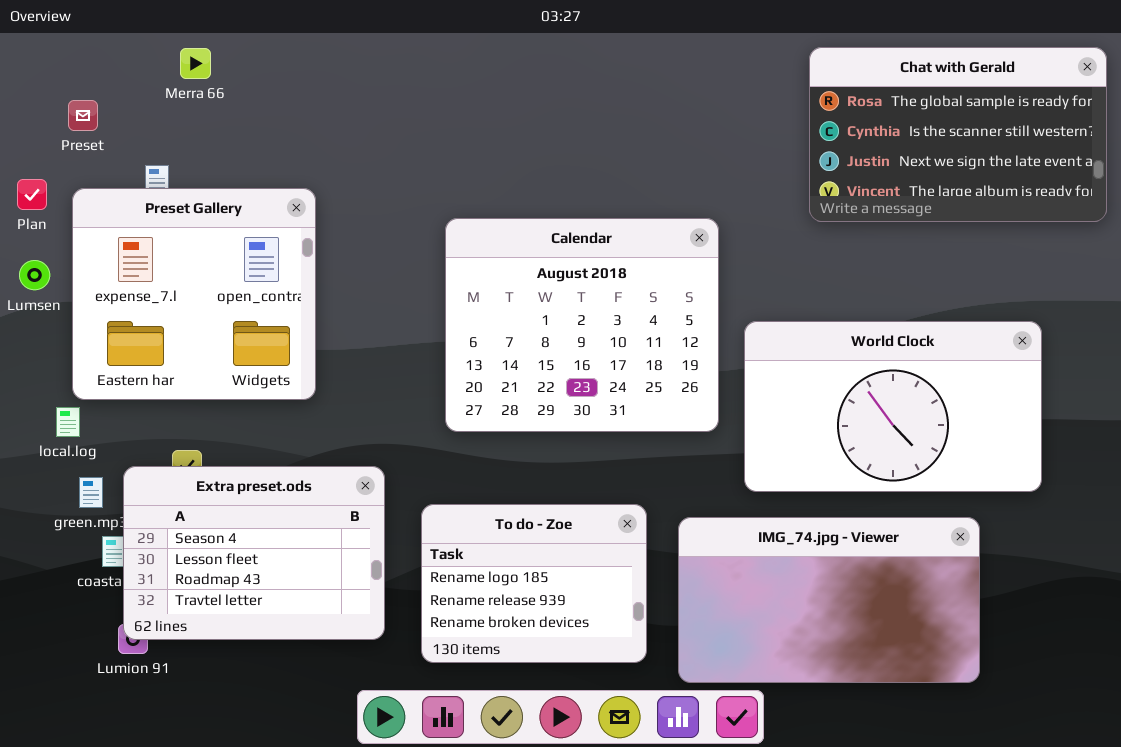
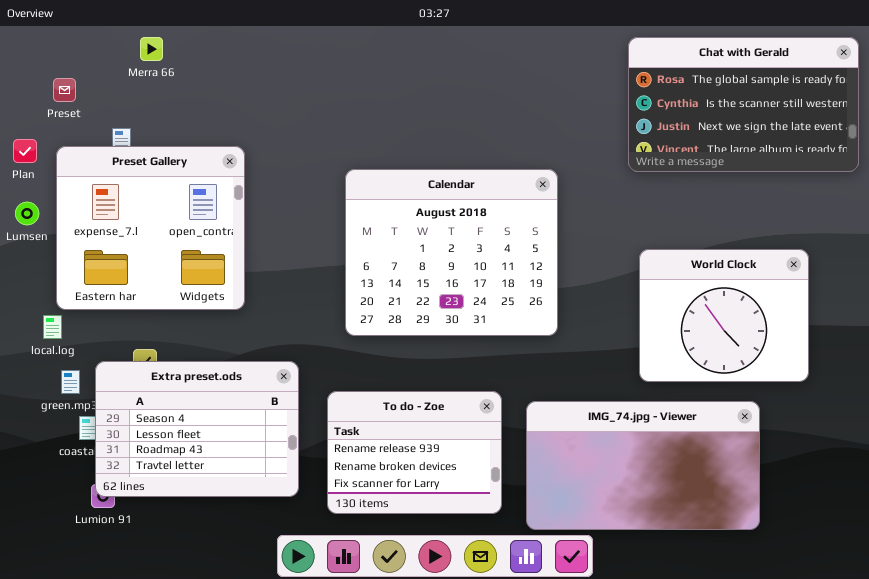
World Clock: [744,321,1042,492] -> [639,249,809,382], resized
To do - Zoe: [421,504,647,663] -> [327,391,502,514], scrolled down 1 row

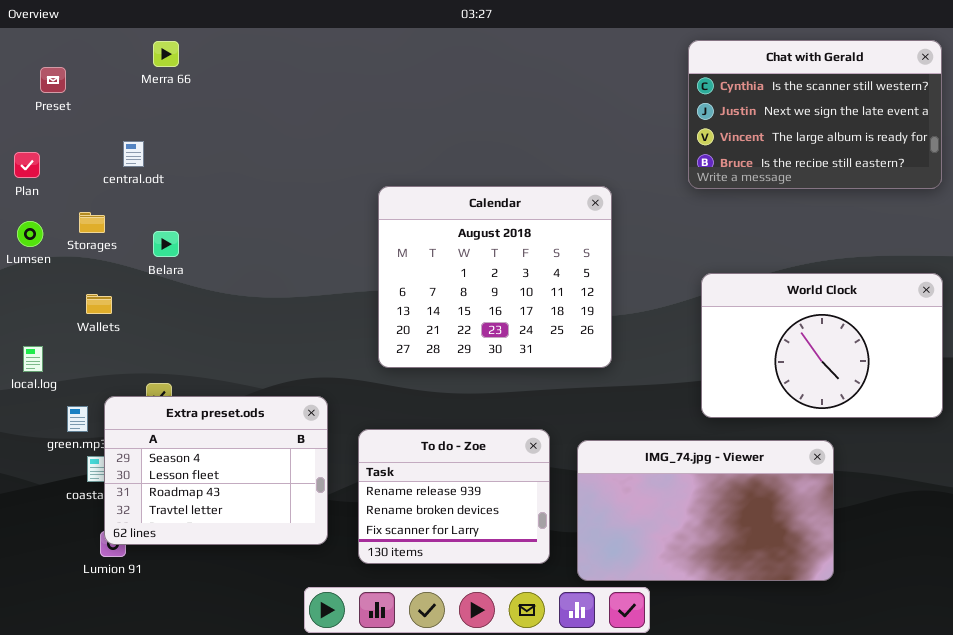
Chat with Gerald: [628,37,859,172] -> [688,40,942,189], scrolled down 1 row
Preset: [53,78,76,102] -> [40,67,66,93], moved
Preset Gallery: [56,146,245,310] -> none, closed
World Clock: [639,249,809,382] -> [701,273,943,418], resized
local.log: [43,315,62,339] -> [23,346,43,372], moved

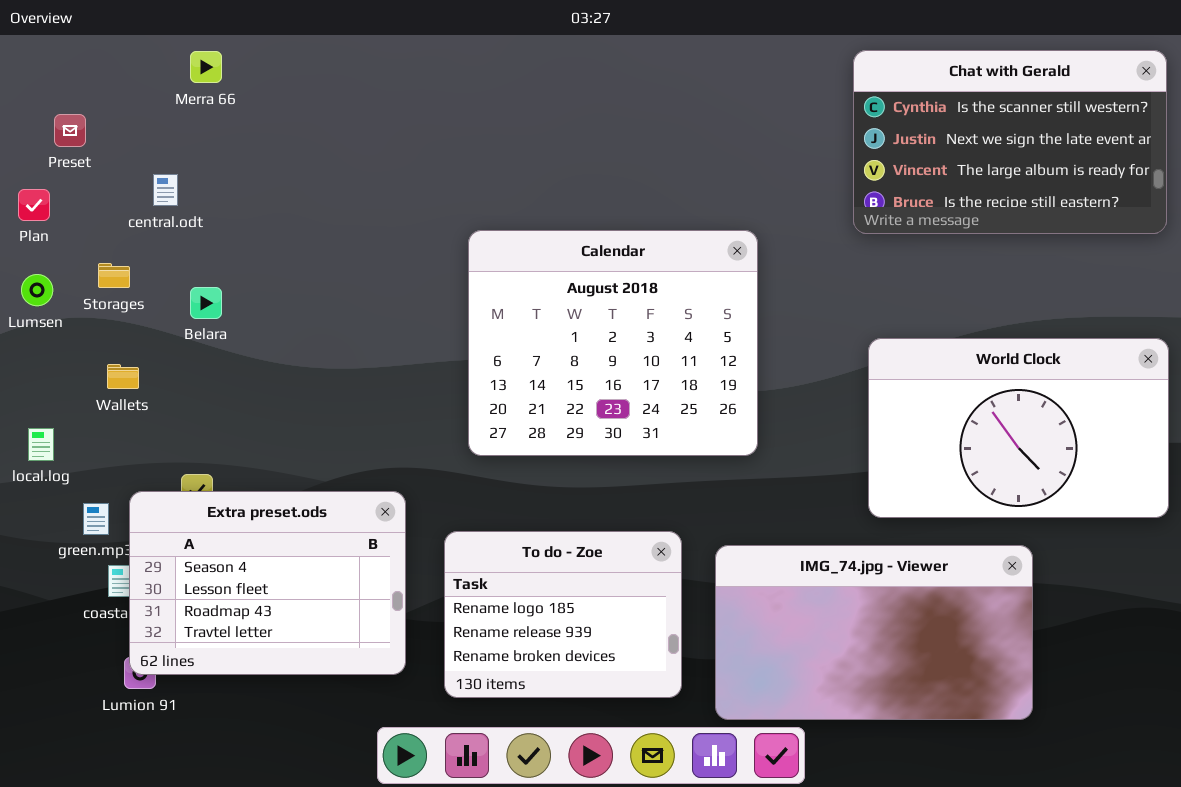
Preset: [40,67,66,93] -> [54,114,86,147], moved
To do - Zoe: [358,429,550,564] -> [444,531,682,698], scrolled up 1 row

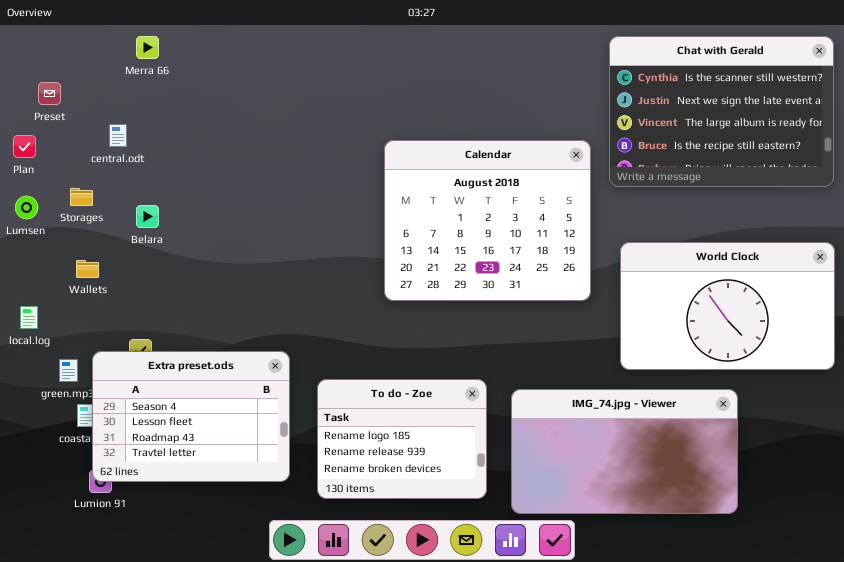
Chat with Gerald: [853,50,1167,234] -> [609,36,834,187], resized
Calendar: [468,230,758,456] -> [384,140,591,301], moved

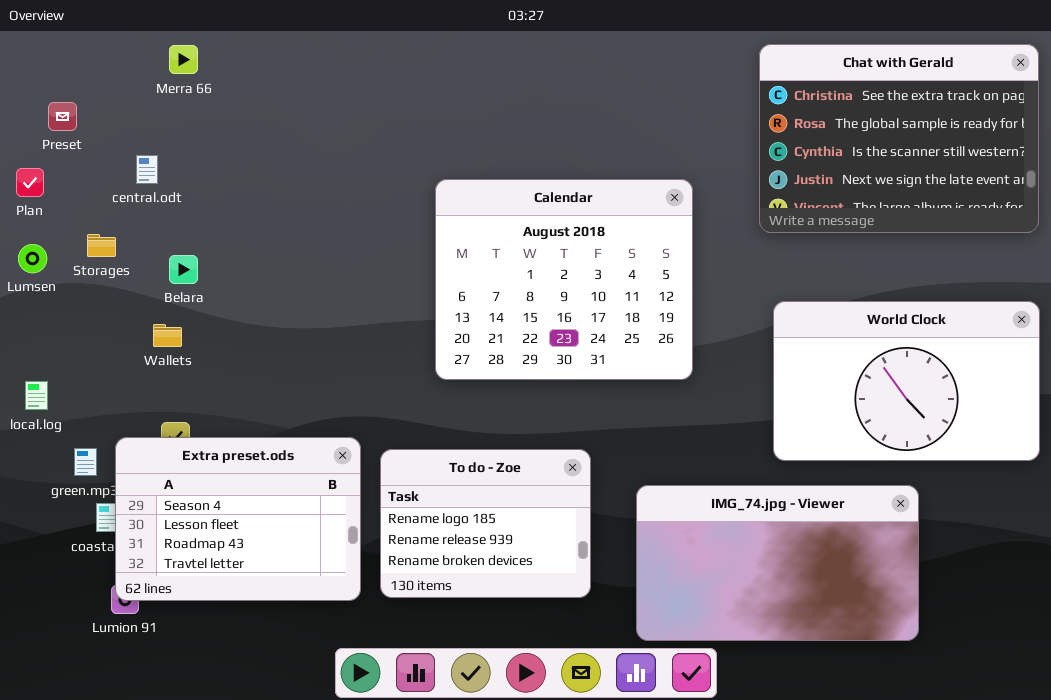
Chat with Gerald: [609,36,834,187] -> [759,44,1039,233], scrolled up 2 rows
Calendar: [384,140,591,301] -> [435,179,693,380], moved
Wallets: [76,260,99,278] -> [153,324,182,347], moved
To do - Zoe: [317,379,487,499] -> [380,449,591,598], moved

